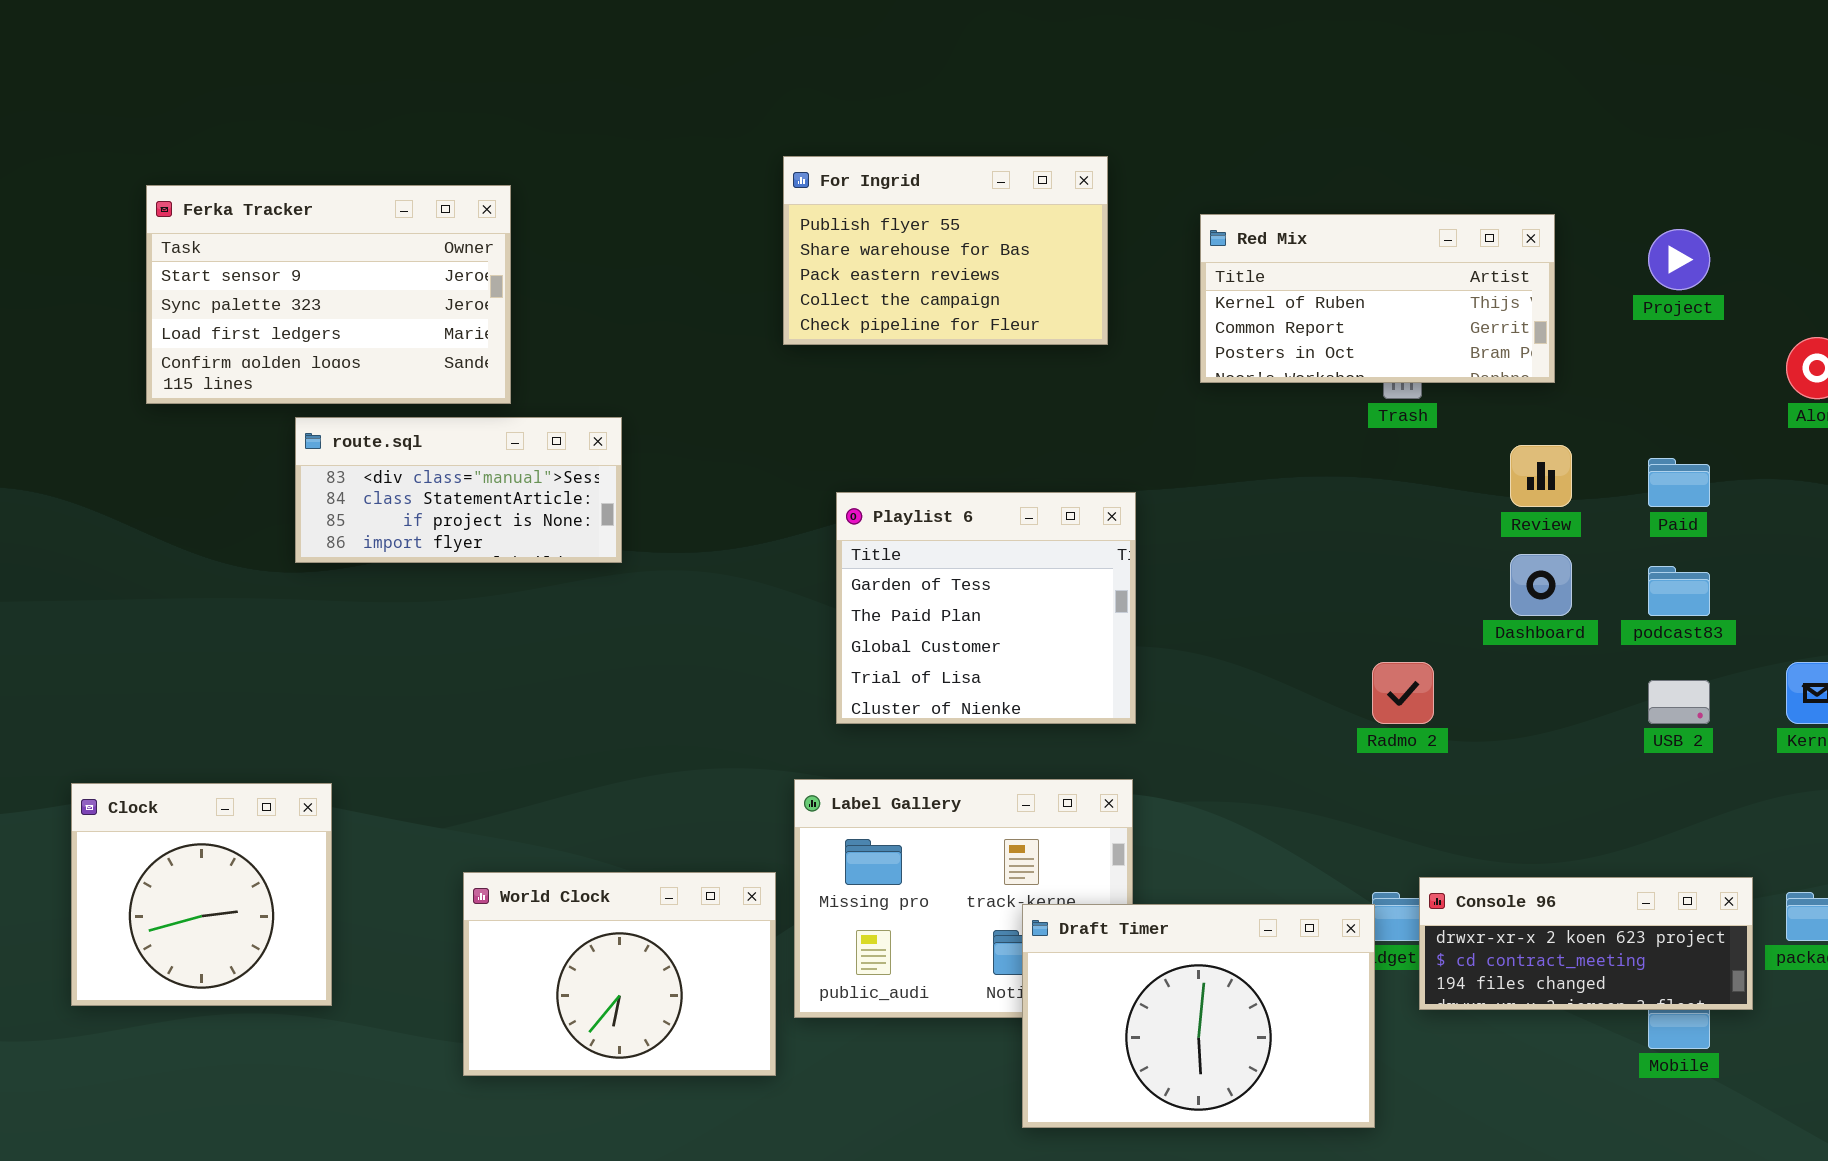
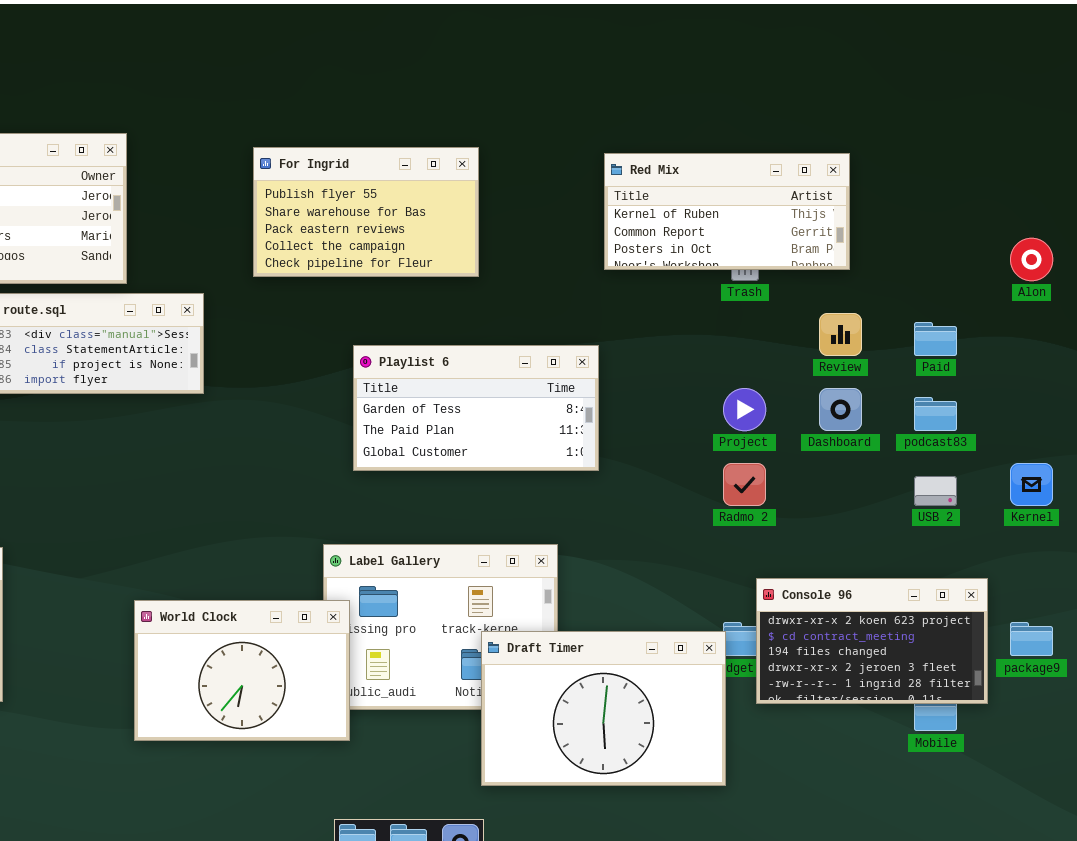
For Ingrid: [783,156,1108,345] -> [253,147,479,277], moved
Project: [1648,229,1710,290] -> [723,388,766,431], moved
Playlist 6: [836,492,1136,724] -> [353,345,599,471], resized
World Clock: [463,872,776,1076] -> [134,600,350,741], moved
Console 96: [1419,877,1753,1010] -> [756,578,988,704], resized

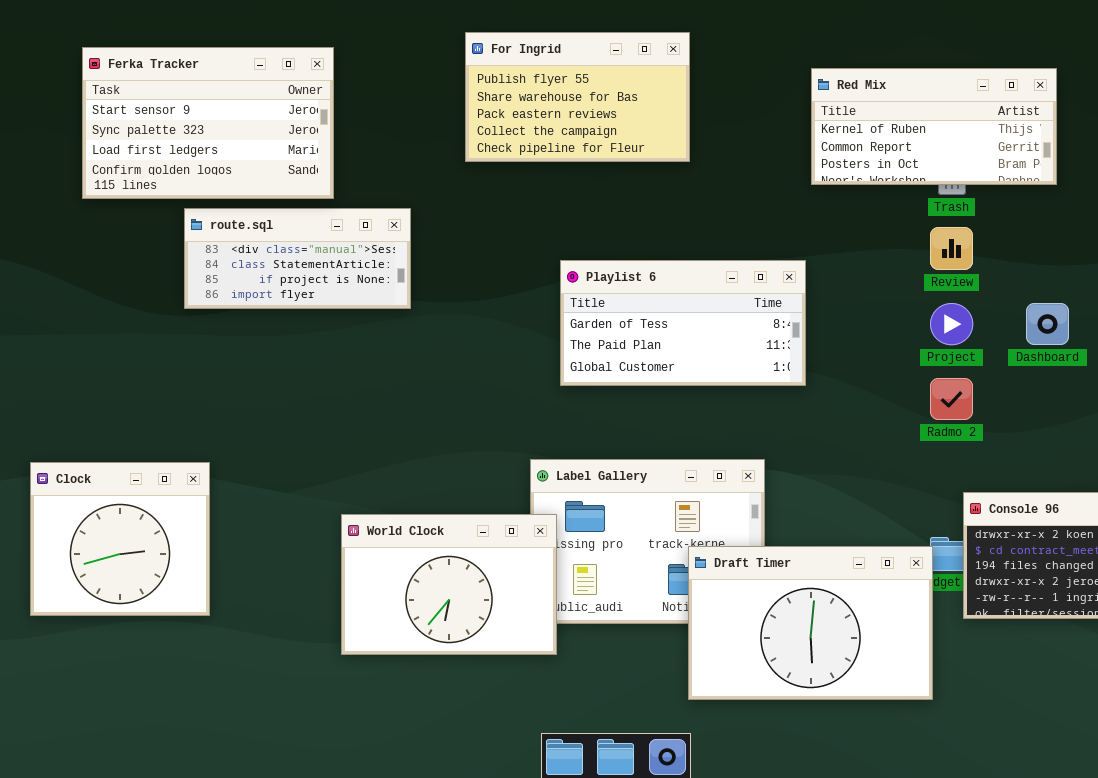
For Ingrid: [253,147,479,277] -> [465,32,690,162], moved
Review: [819,313,862,356] -> [930,227,973,270], moved

